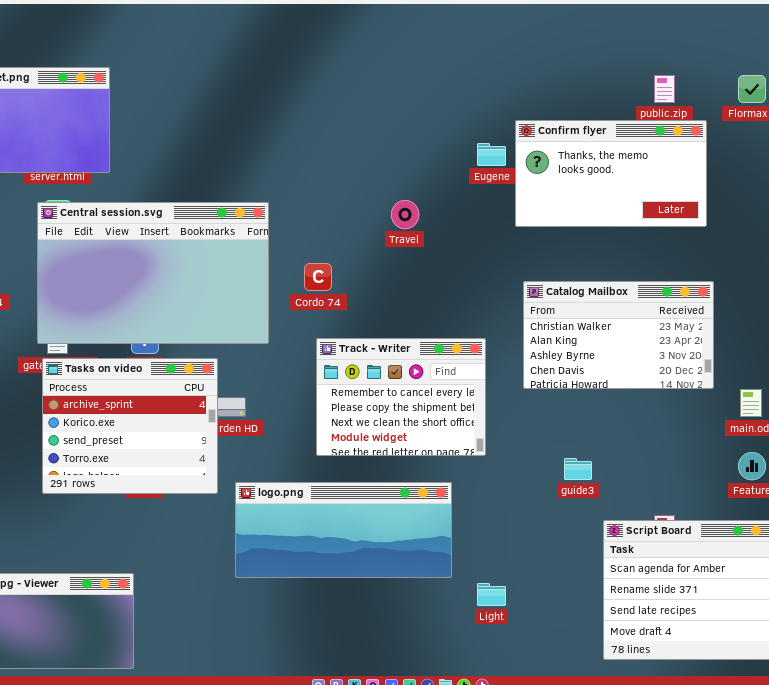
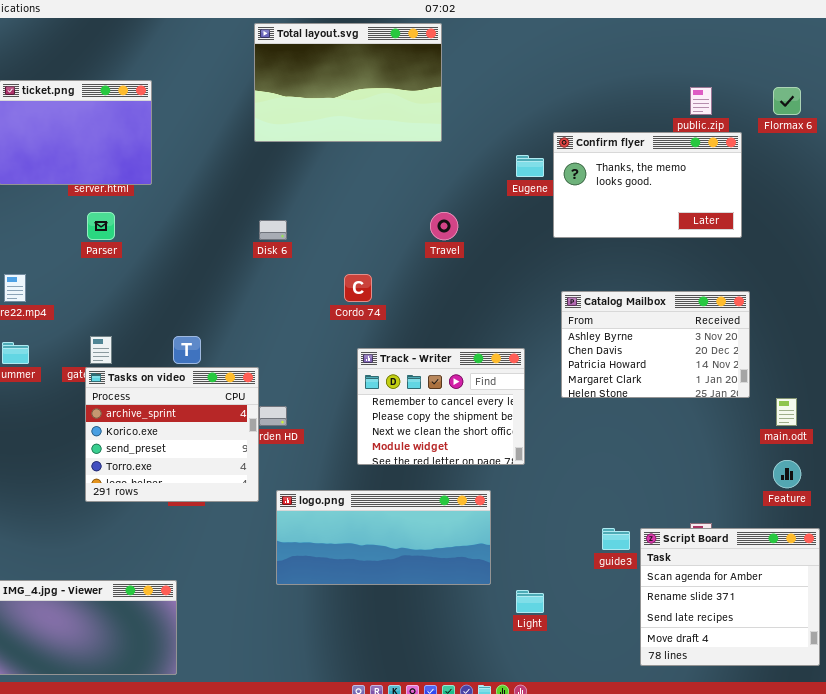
Total layout.svg: none -> [254,23,442,142], opened
Central session.svg: [37,202,269,344] -> none, closed
Catalog Mailbox: [523,281,714,389] -> [561,291,750,398], scrolled down 2 rows
guide3: [564,458,592,480] -> [602,528,630,550], moved

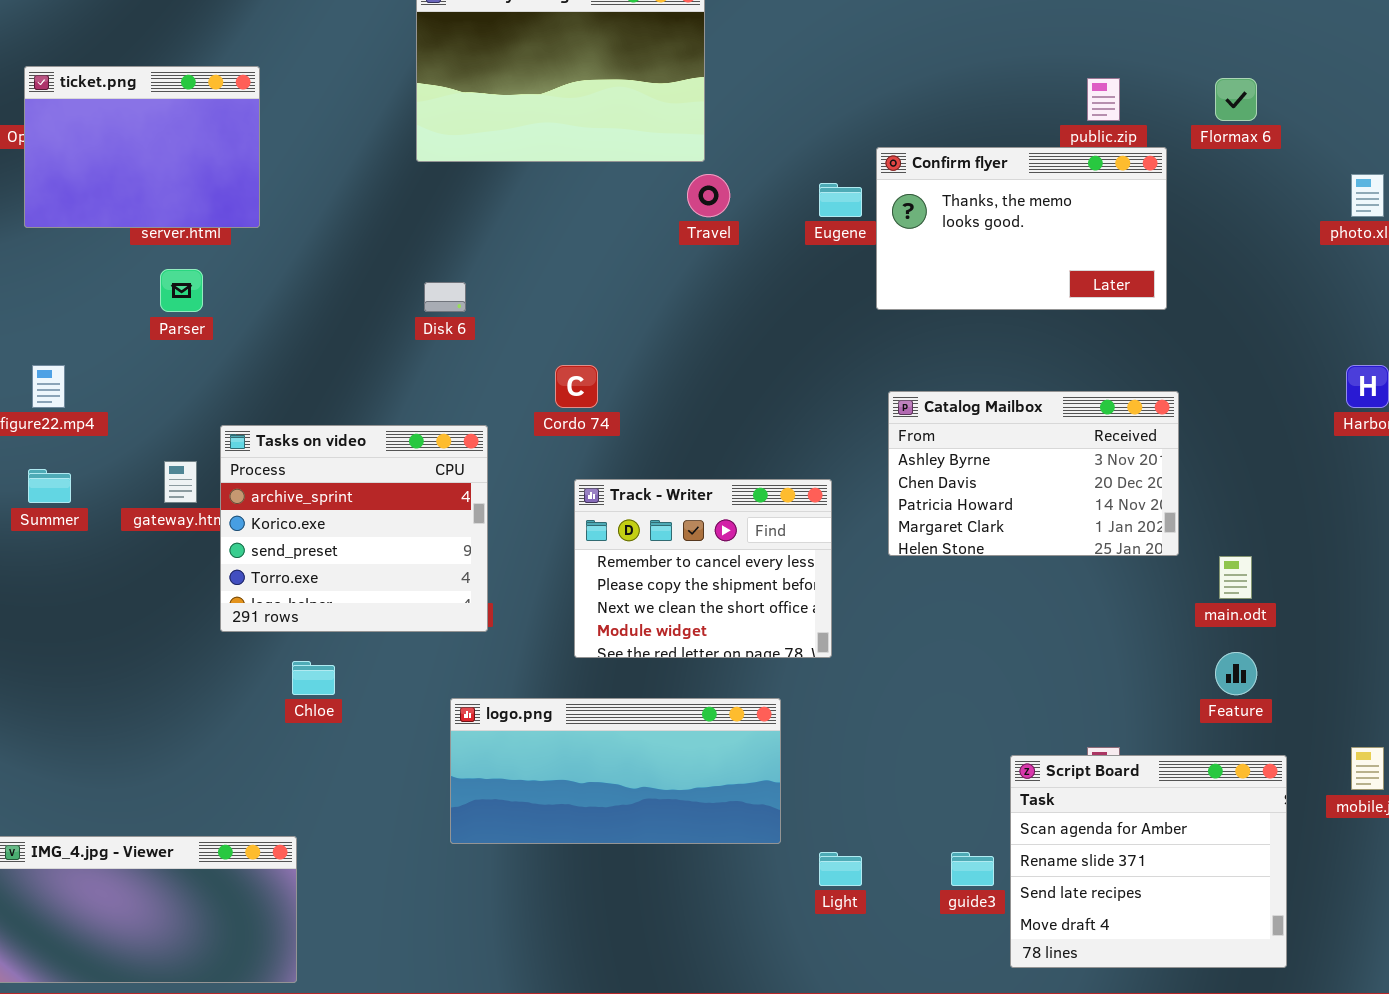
Travel: [430,212,458,240] -> [687,174,730,217], moved
Tasks on video: [85,367,259,502] -> [220,425,488,632], moved
guide3: [602,528,630,550] -> [951,852,994,886], moved

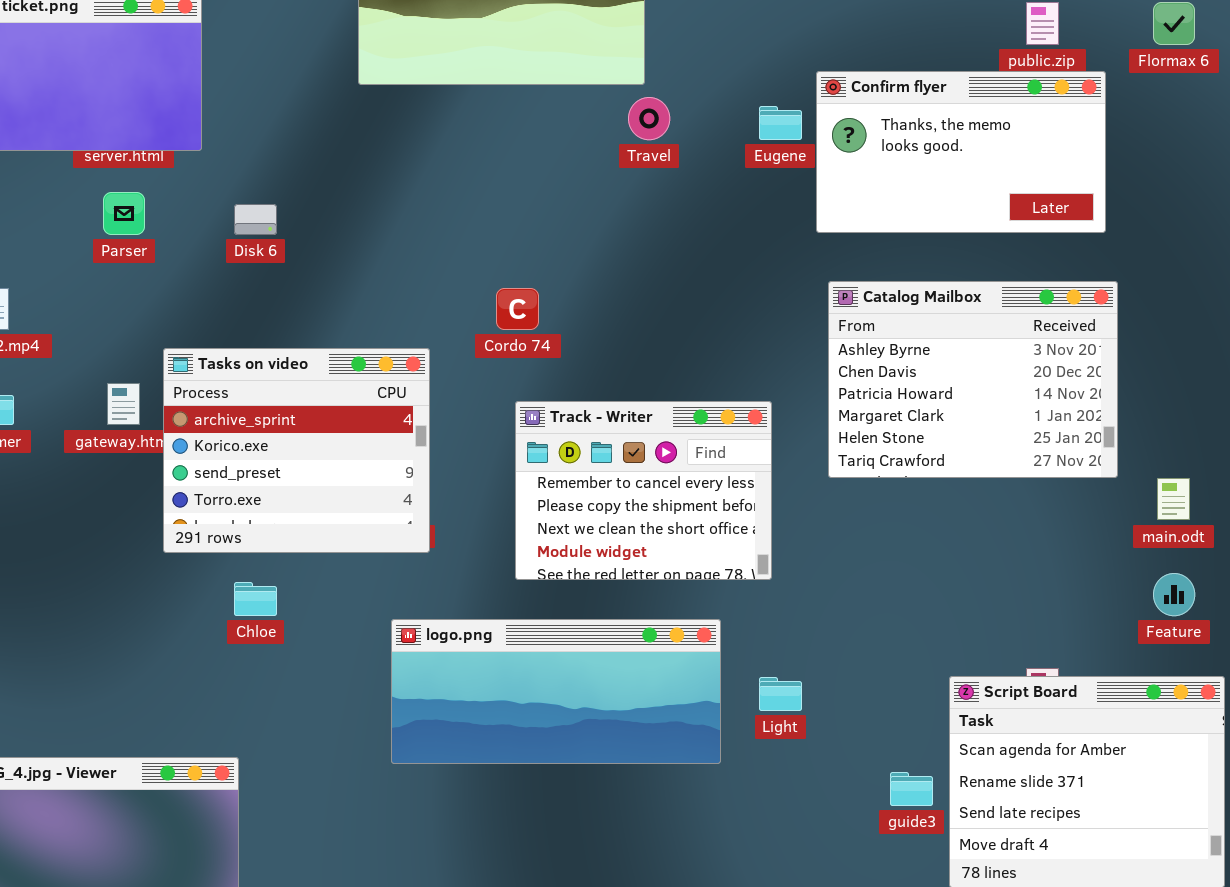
Disk 6: [424,282,466,312] -> [234,204,277,235], moved
Catalog Mailbox: [888,391,1179,556] -> [828,281,1118,478], resized
Light: [819,852,862,886] -> [759,677,802,711], moved

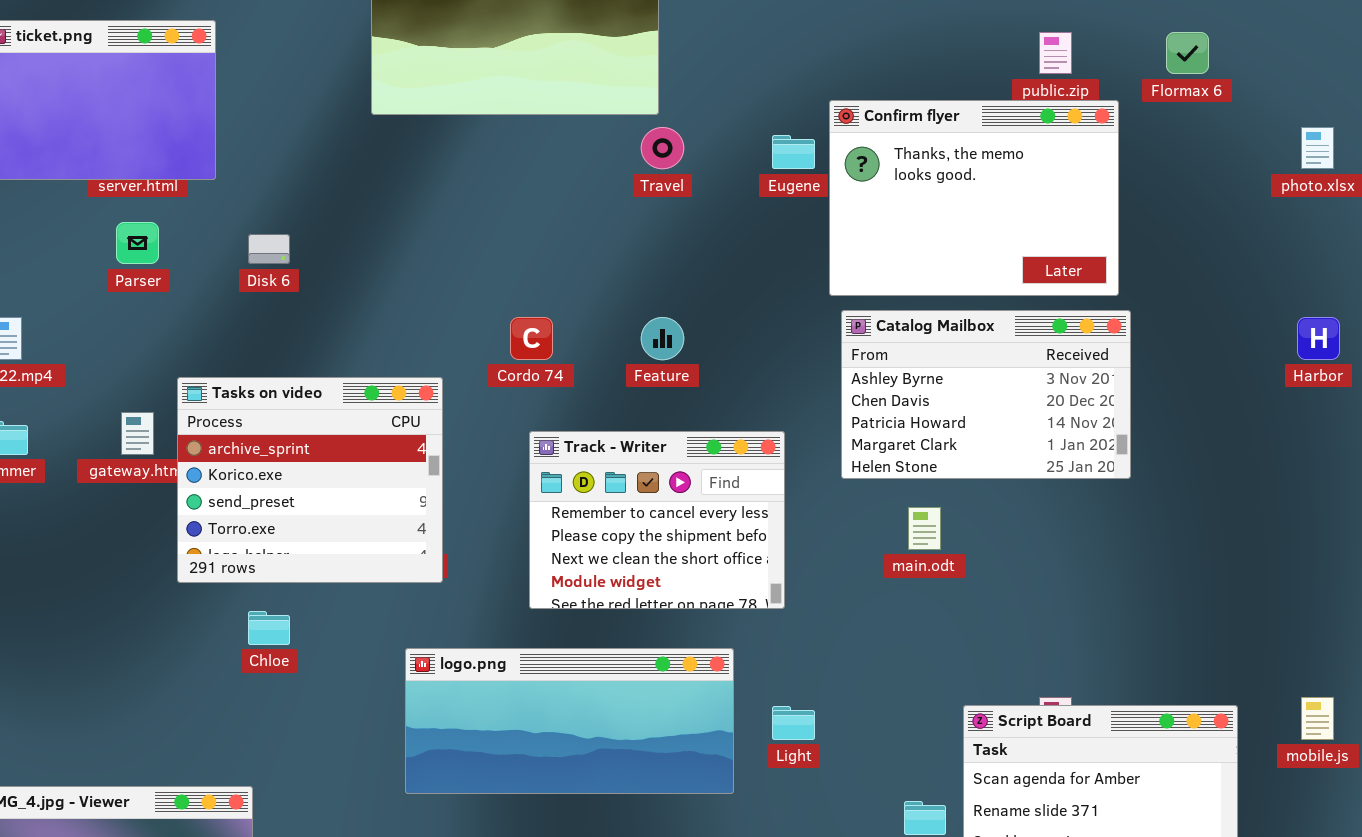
Confirm flyer: [816,71,1106,233] -> [829,100,1119,296], resized
Catalog Mailbox: [828,281,1118,478] -> [841,310,1131,479], resized
main.odt: [1157,478,1190,520] -> [908,507,941,550], moved
Feature: [1153,573,1195,616] -> [641,317,684,360], moved

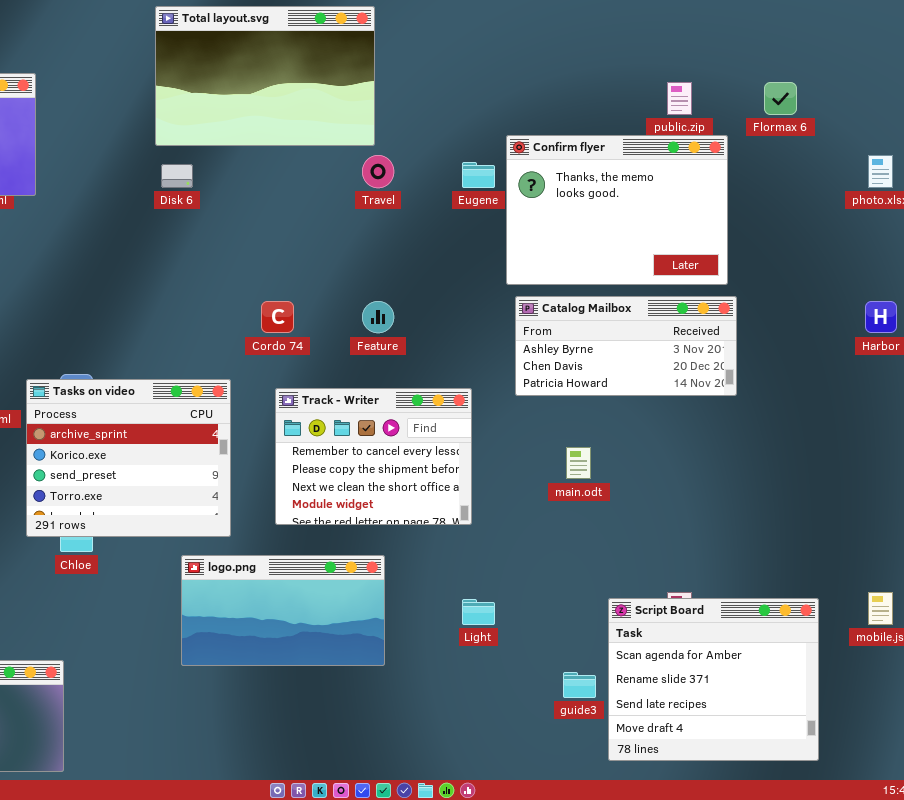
Disk 6: [248,234,290,264] -> [161,164,193,188], moved
Catalog Mailbox: [841,310,1131,479] -> [515,296,737,396], resized
Tasks on video: [177,377,443,583] -> [26,379,231,537], moved
logo.png: [405,648,734,794] -> [181,555,385,666], resized

